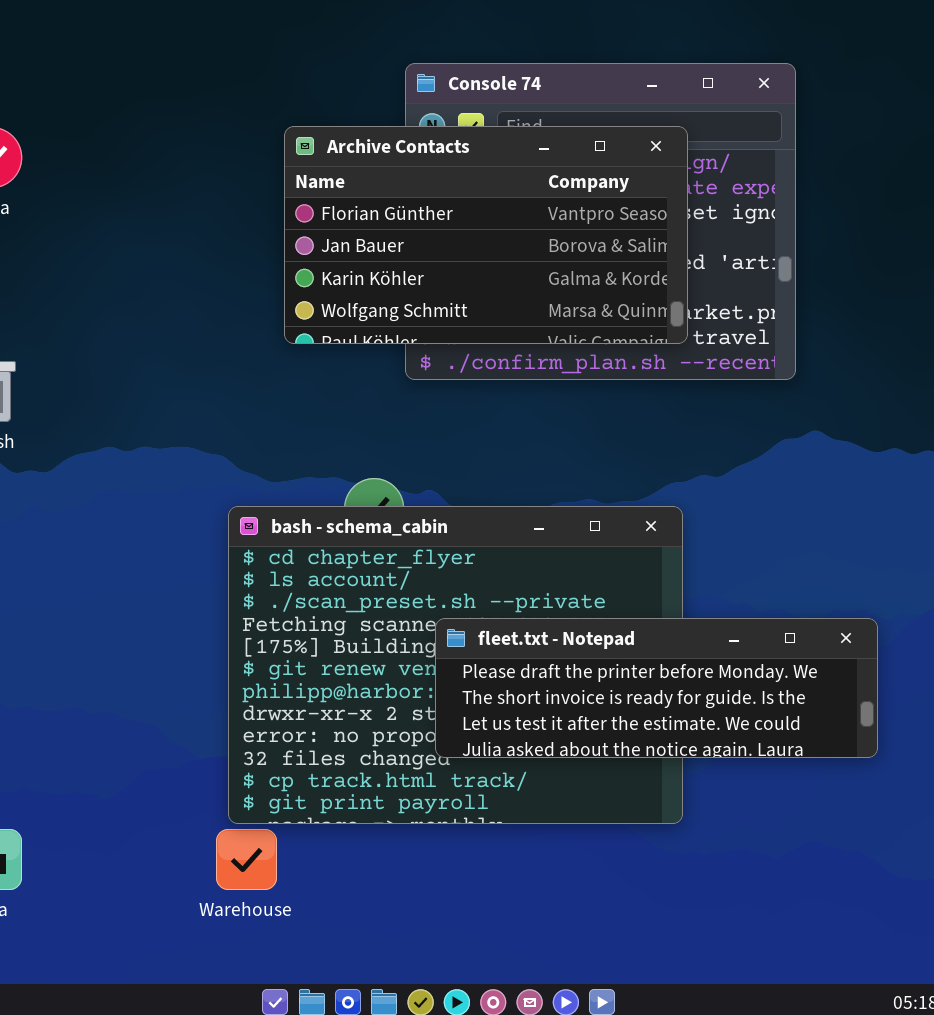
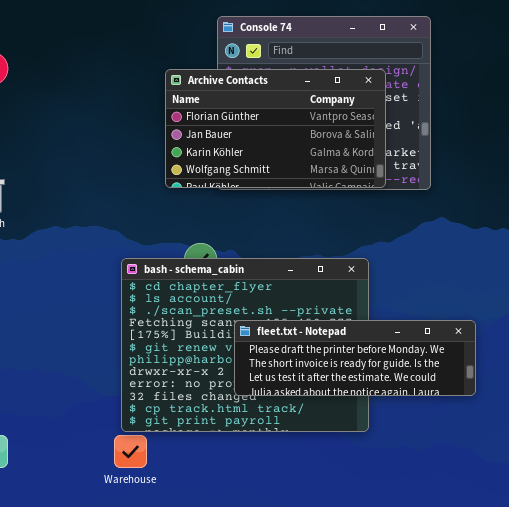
Archive Contacts: [284,126,688,344] -> [165,69,386,188], moved

